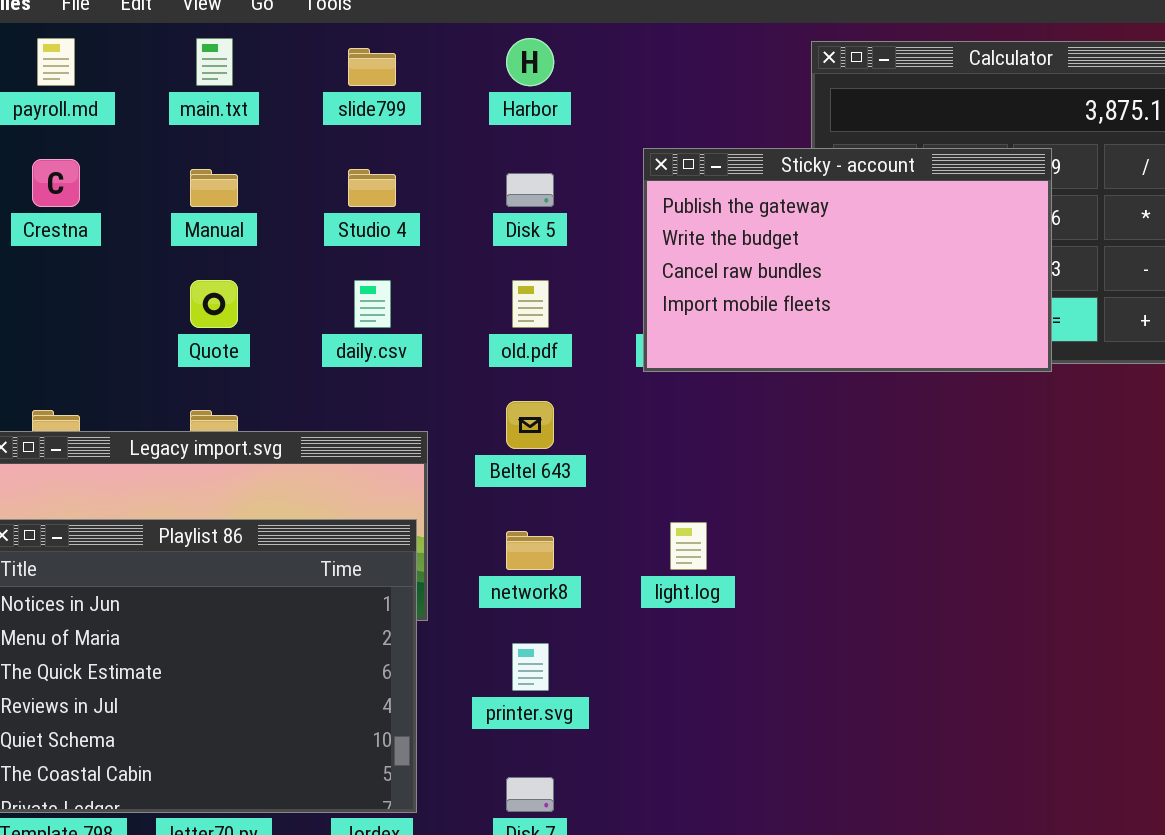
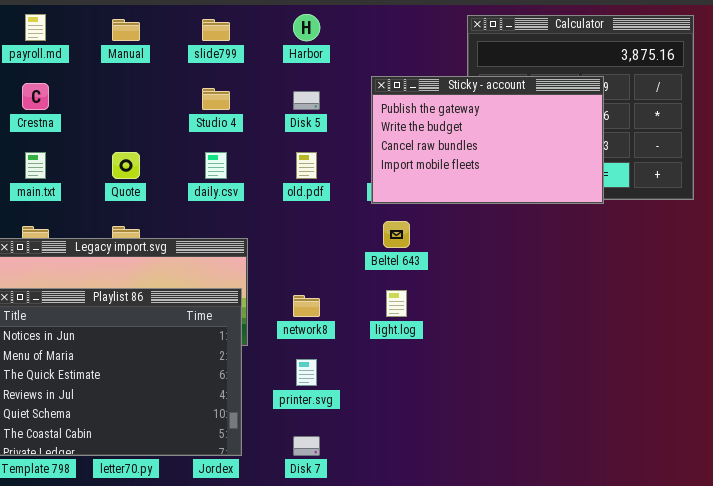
main.txt: [196,38,233,86] -> [25,152,46,179], moved
Manual: [190,169,238,207] -> [112,19,140,41], moved
Beltel 643: [506,401,554,449] -> [383,221,410,248], moved

